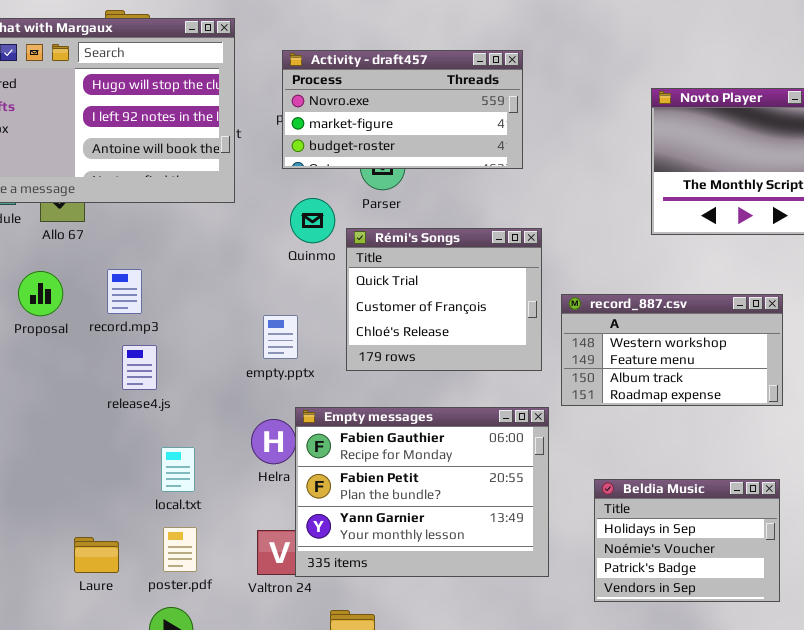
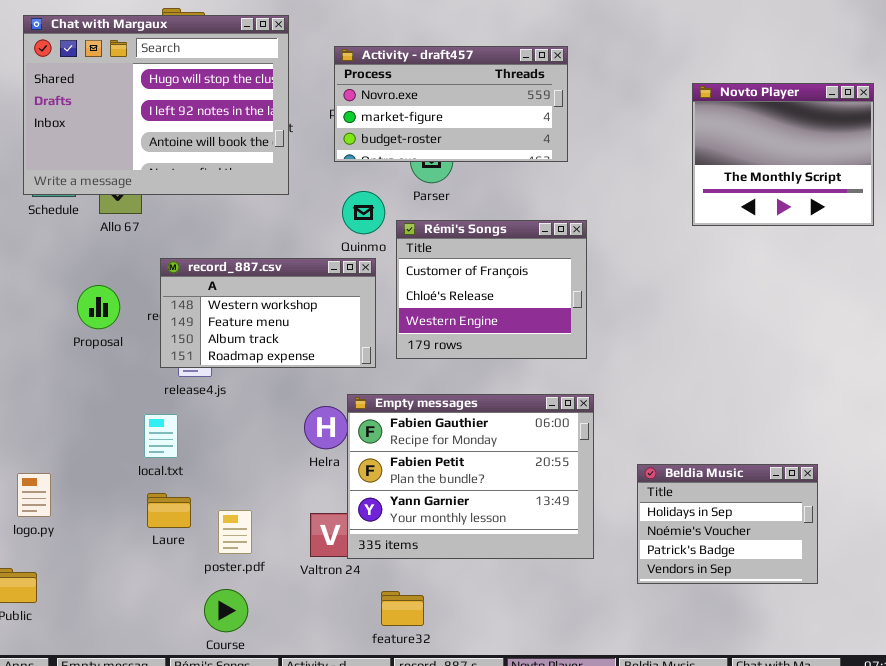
Rémi's Songs: [346,228,542,371] -> [396,220,587,359], scrolled down 1 row
Proposal: [18,271,63,316] -> [77,285,120,329], moved
record_887.csv: [561,294,783,406] -> [160,258,376,368], moved
local.txt: [161,447,195,492] -> [144,414,178,458], moved
Laure: [74,537,119,573] -> [147,493,191,528], moved

